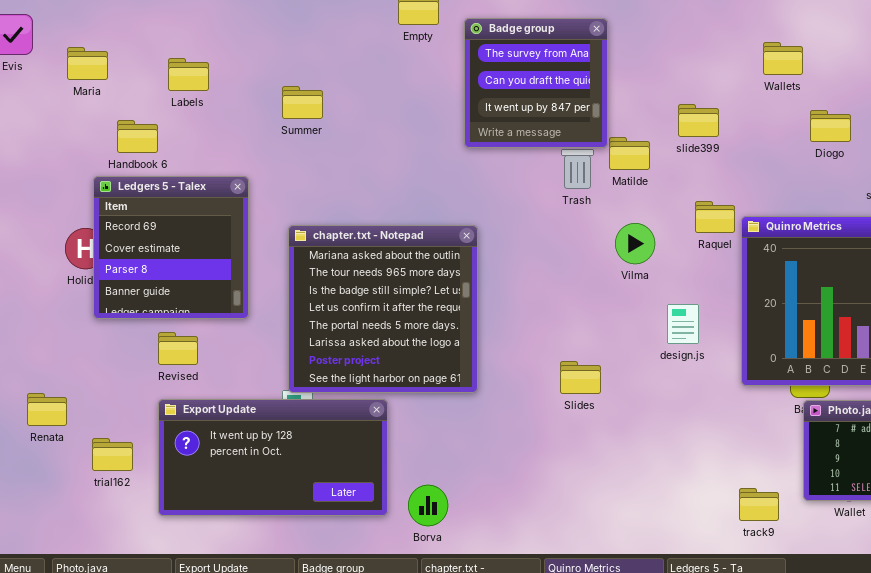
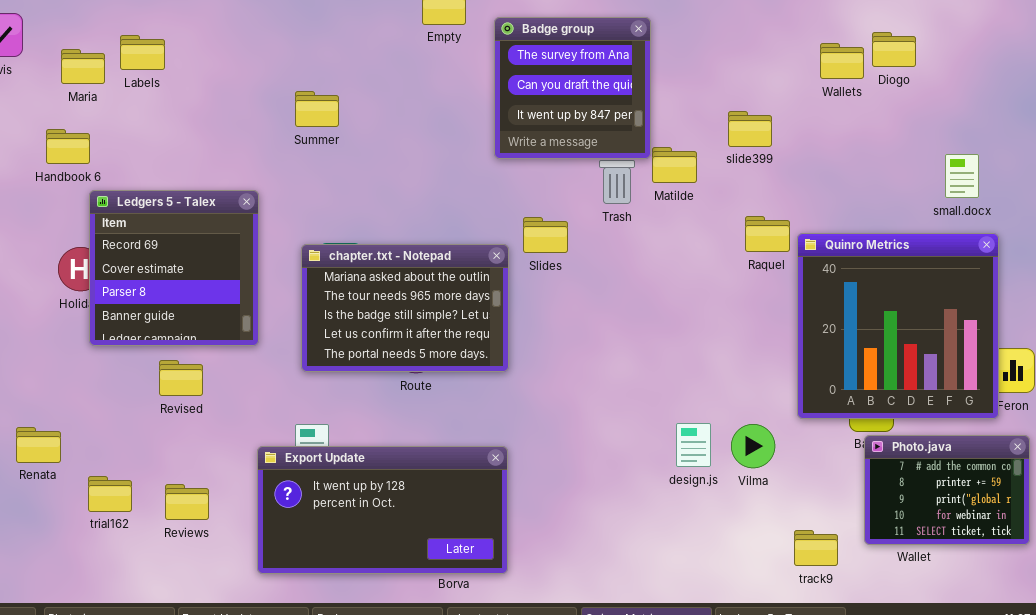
Labels: [168,58,209,91] -> [120,35,165,70], moved
Diogo: [810,110,851,142] -> [872,32,916,67], moved
Handbook 6: [117,120,158,153] -> [46,129,90,164], moved
Vilma: [615,223,655,264] -> [731,424,775,468], moved
chapter.txt - Notepad: [288,225,478,393] -> [301,244,509,372], resized
design.js: [667,304,699,344] -> [676,423,711,467], moved
Slides: [560,361,601,394] -> [523,217,568,253], moved
Export Update: [158,399,388,516] -> [257,446,508,574], moved

